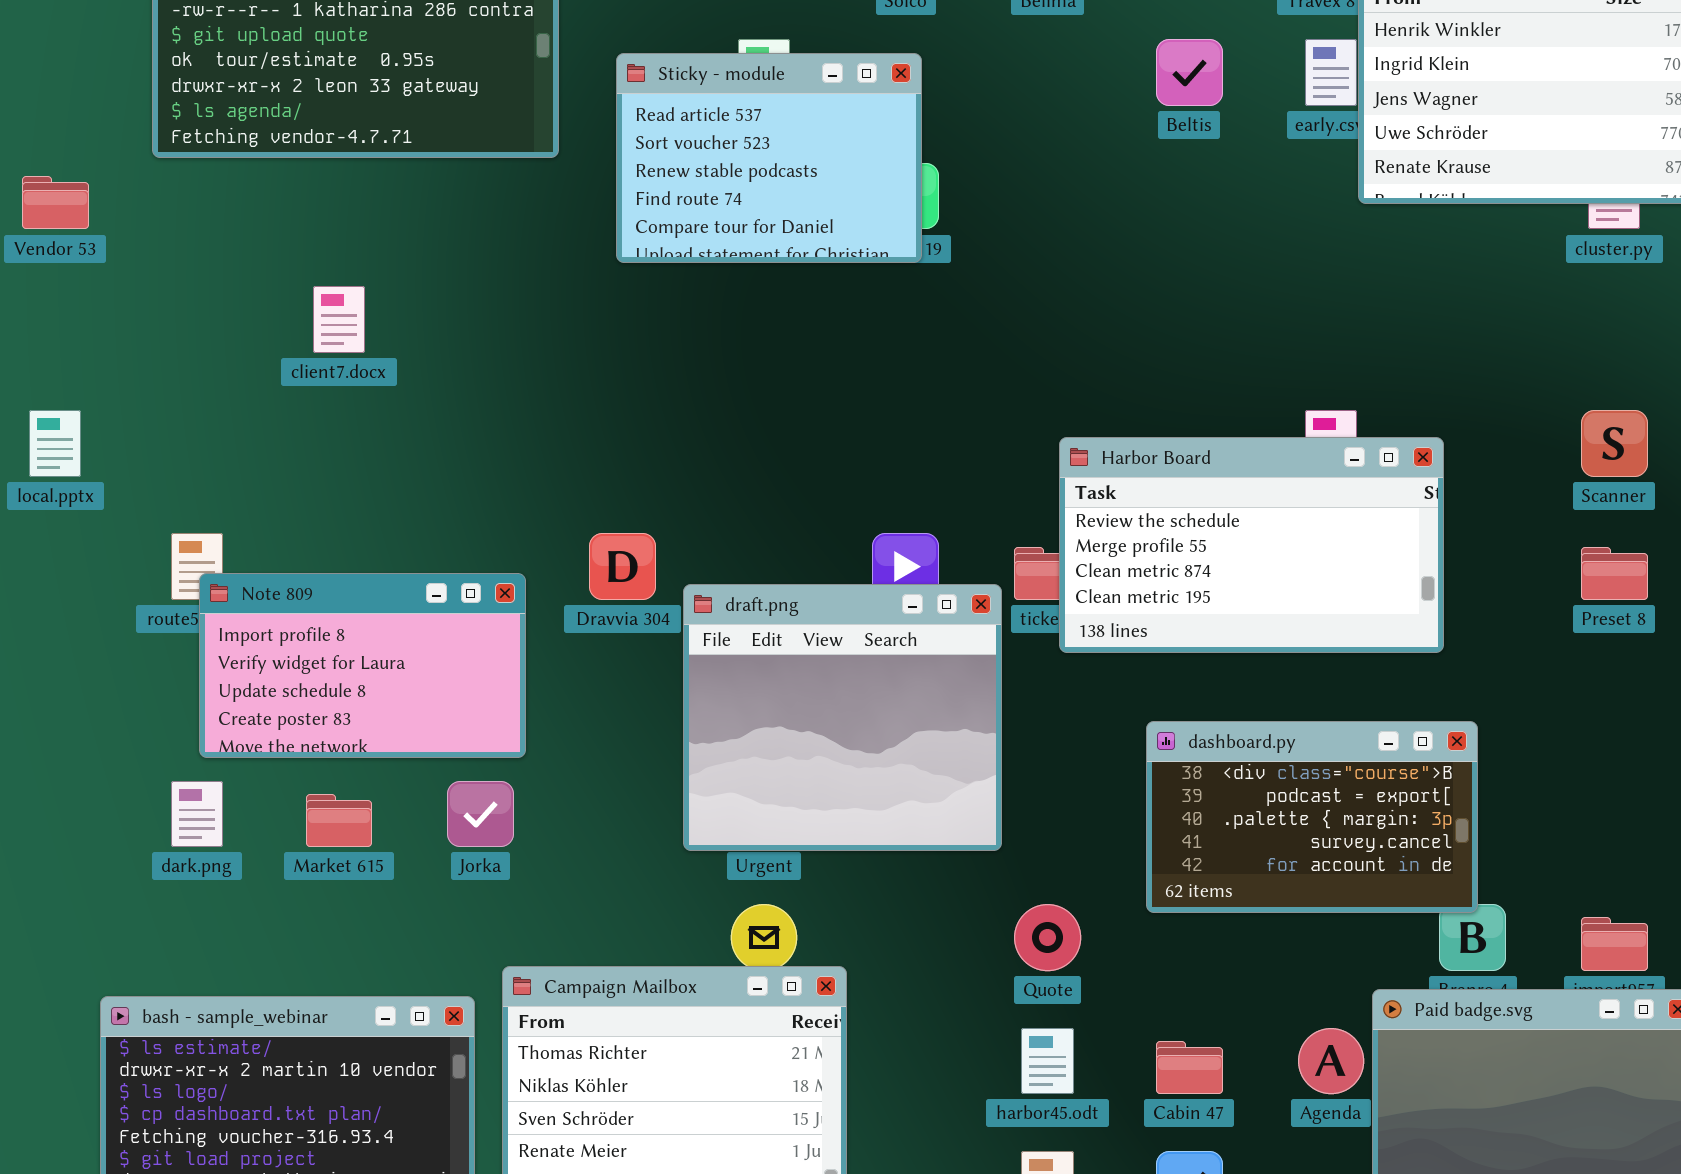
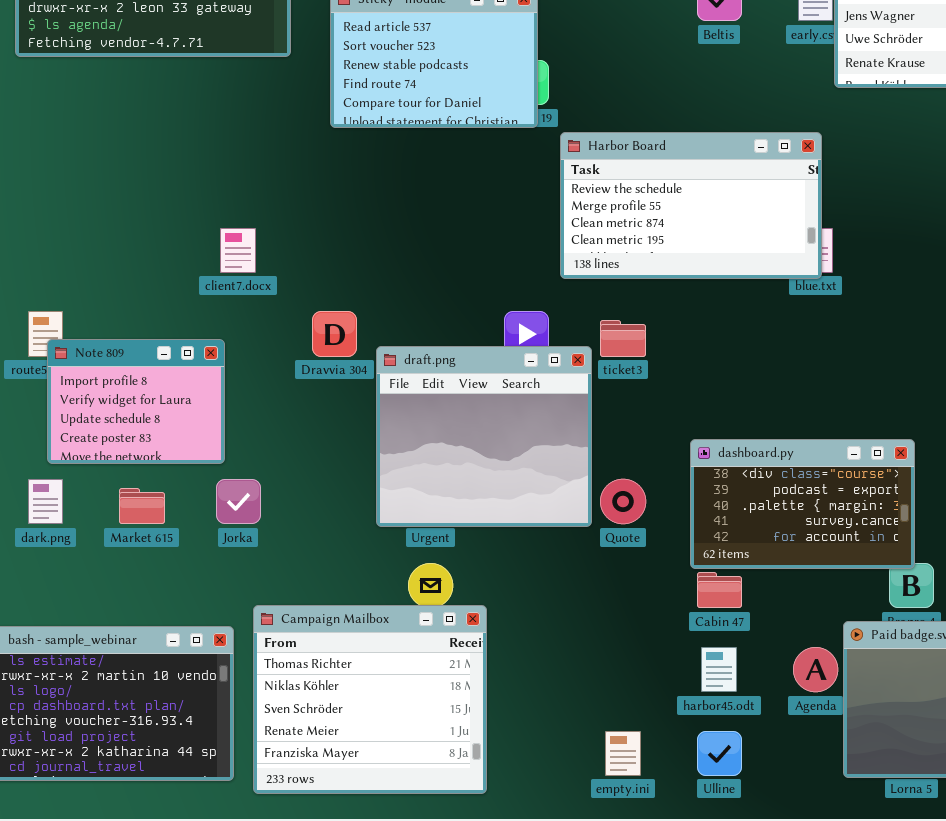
client7.docx: [313,286,365,353] -> [220,228,256,273], moved
Harbor Board: [1059,437,1444,653] -> [560,132,822,279], moved
Note 809: [199,573,526,758] -> [47,339,225,464], resized
Quote: [1014,904,1081,971] -> [600,479,646,524], moved
harbor45.odt: [1021,1028,1074,1094] -> [701,647,737,692], moved
Cabin 47: [1156,1041,1223,1094] -> [697,572,742,608], moved

